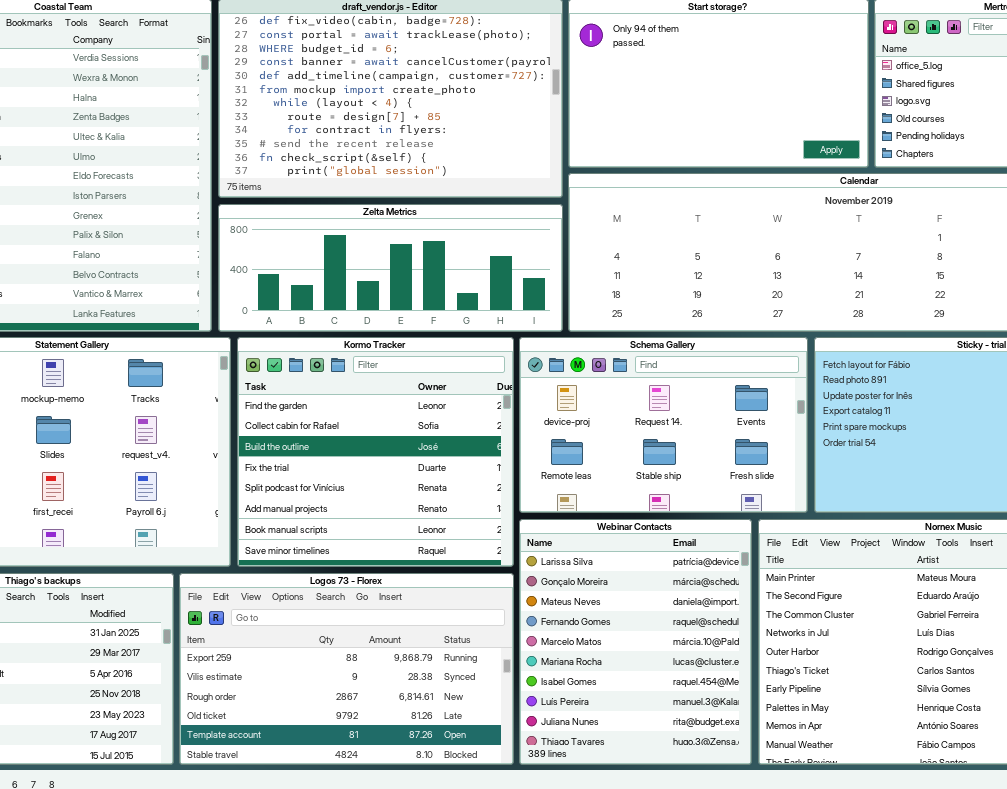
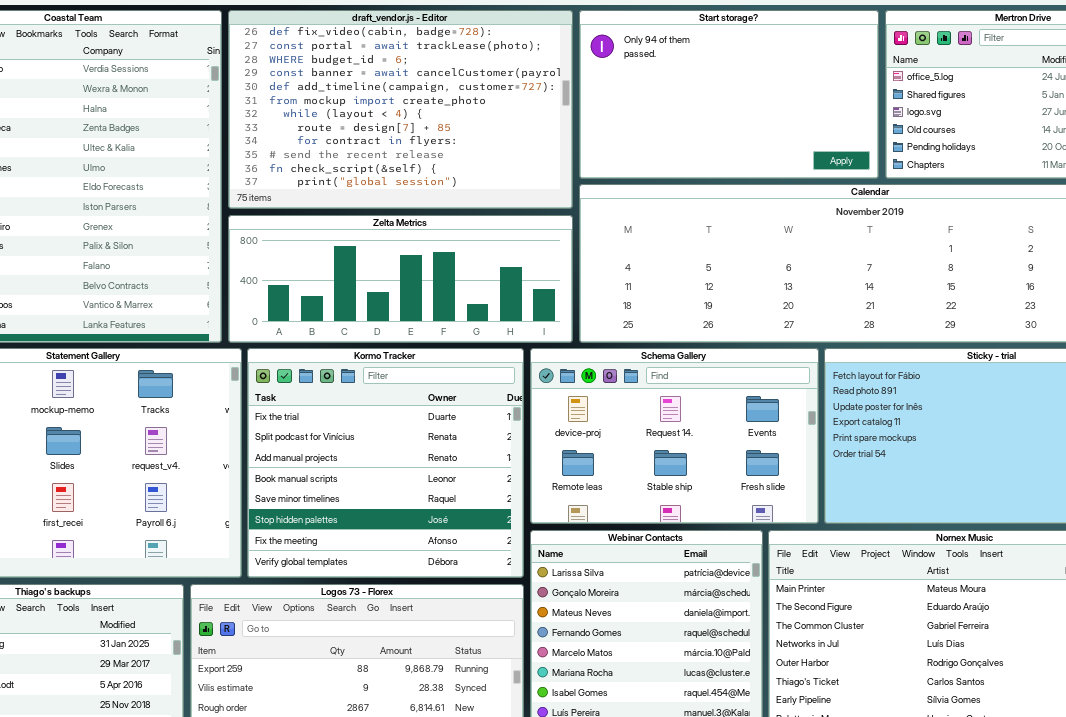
Kormo Tracker: [237,337,514,567] -> [247,348,524,578], scrolled down 3 rows

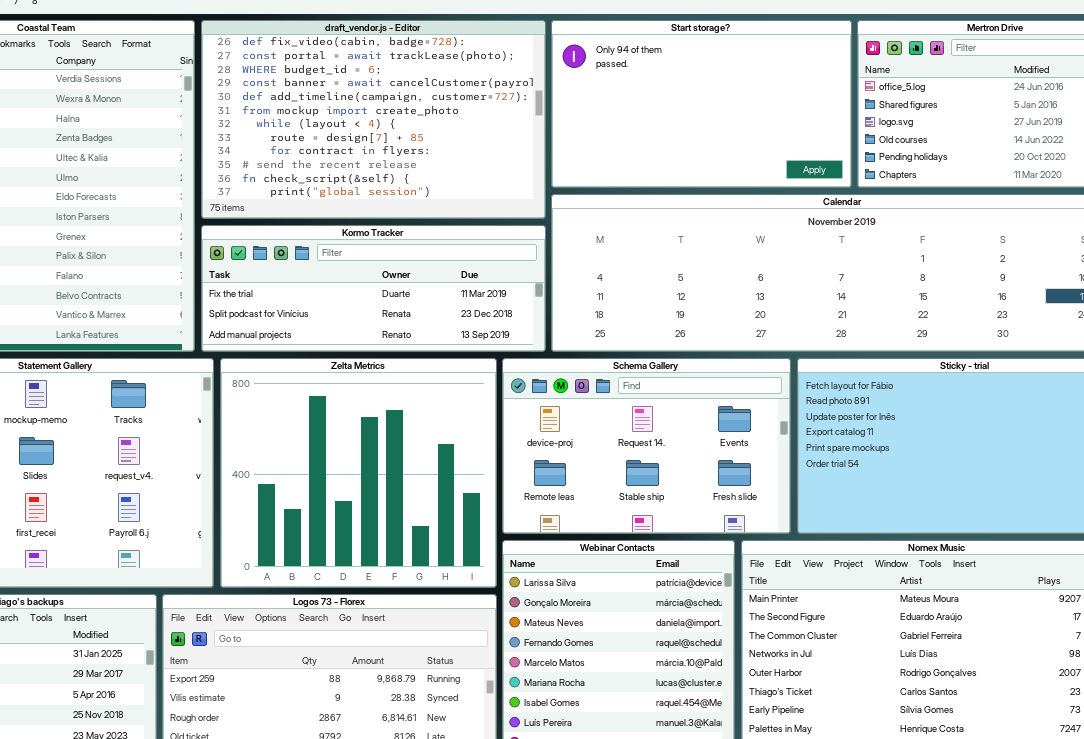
Zelta Metrics: [228,215,573,343] -> [220,358,497,588], moved, resized
Kormo Tracker: [247,348,524,578] -> [201,225,546,352], moved, resized

